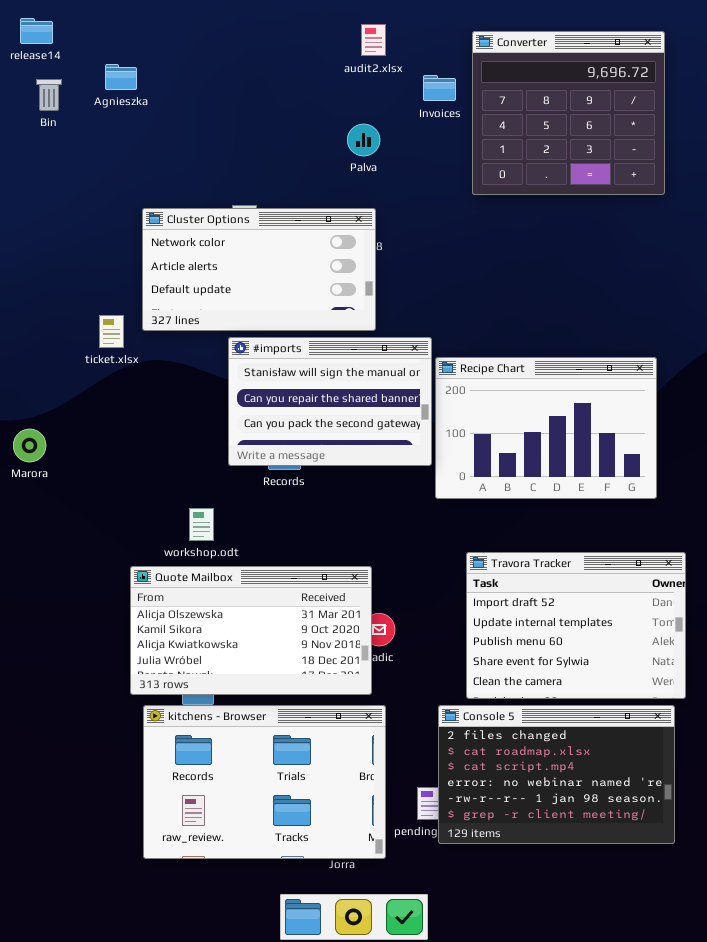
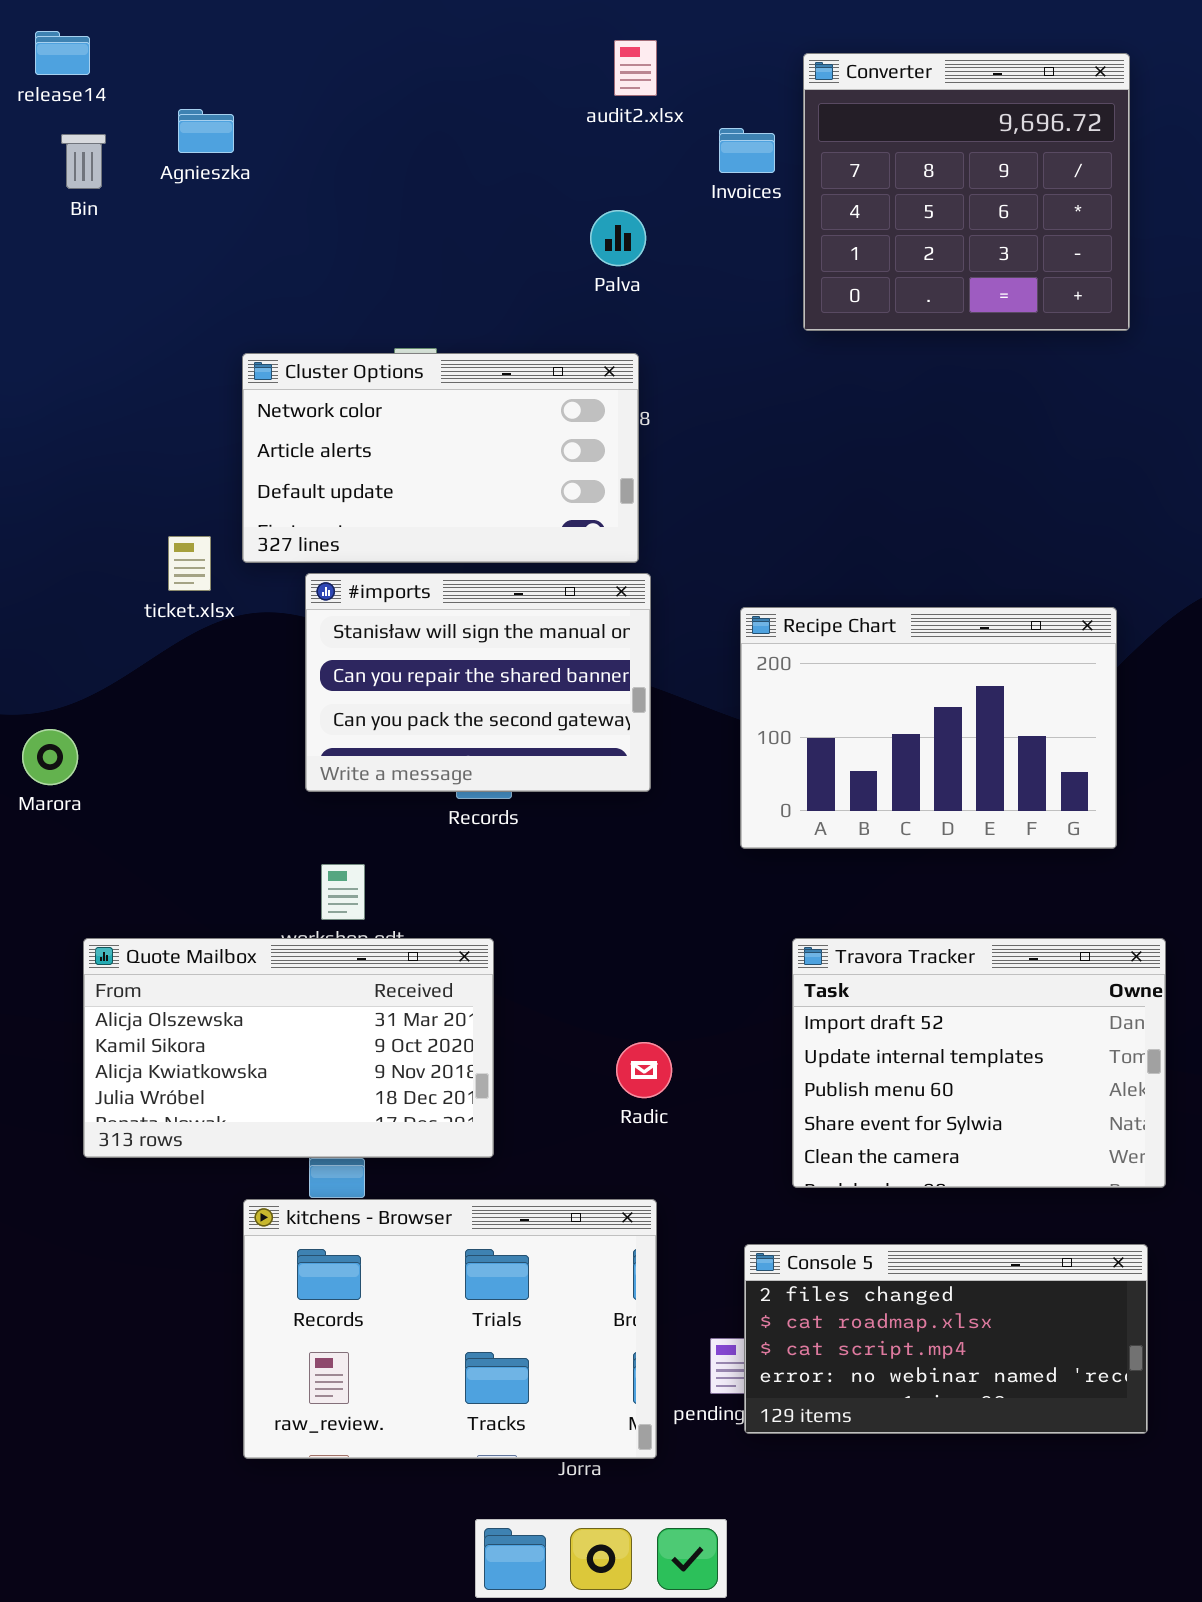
#imports: [228,337,432,466] -> [305,573,651,792], moved
Quote Mailbox: [130,566,372,695] -> [83,938,494,1158], moved
Console 5: [438,705,675,844] -> [744,1244,1148,1434], resized

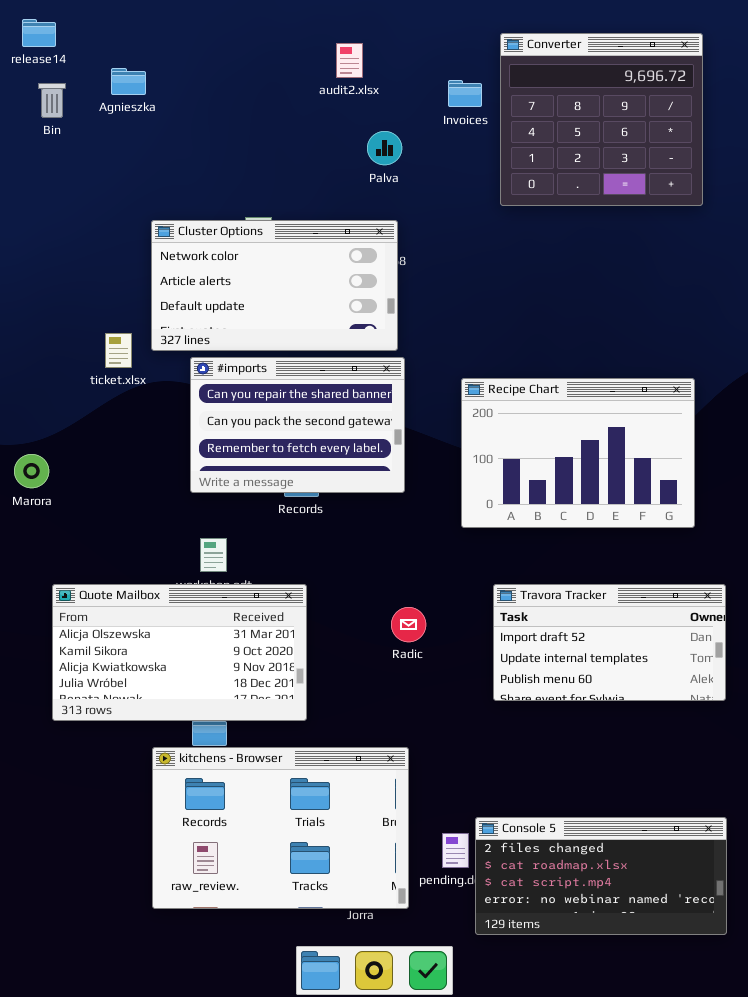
audit2.xlsx: [614,40,657,96] -> [336,43,363,78], moved
#imports: [305,573,651,792] -> [190,357,405,493], scrolled down 1 row
Travora Tracker: [792,938,1166,1188] -> [493,584,726,701], resized
Radic: [616,1042,672,1098] -> [391,607,426,642], moved
Console 5: [744,1244,1148,1434] -> [475,817,727,935], moved

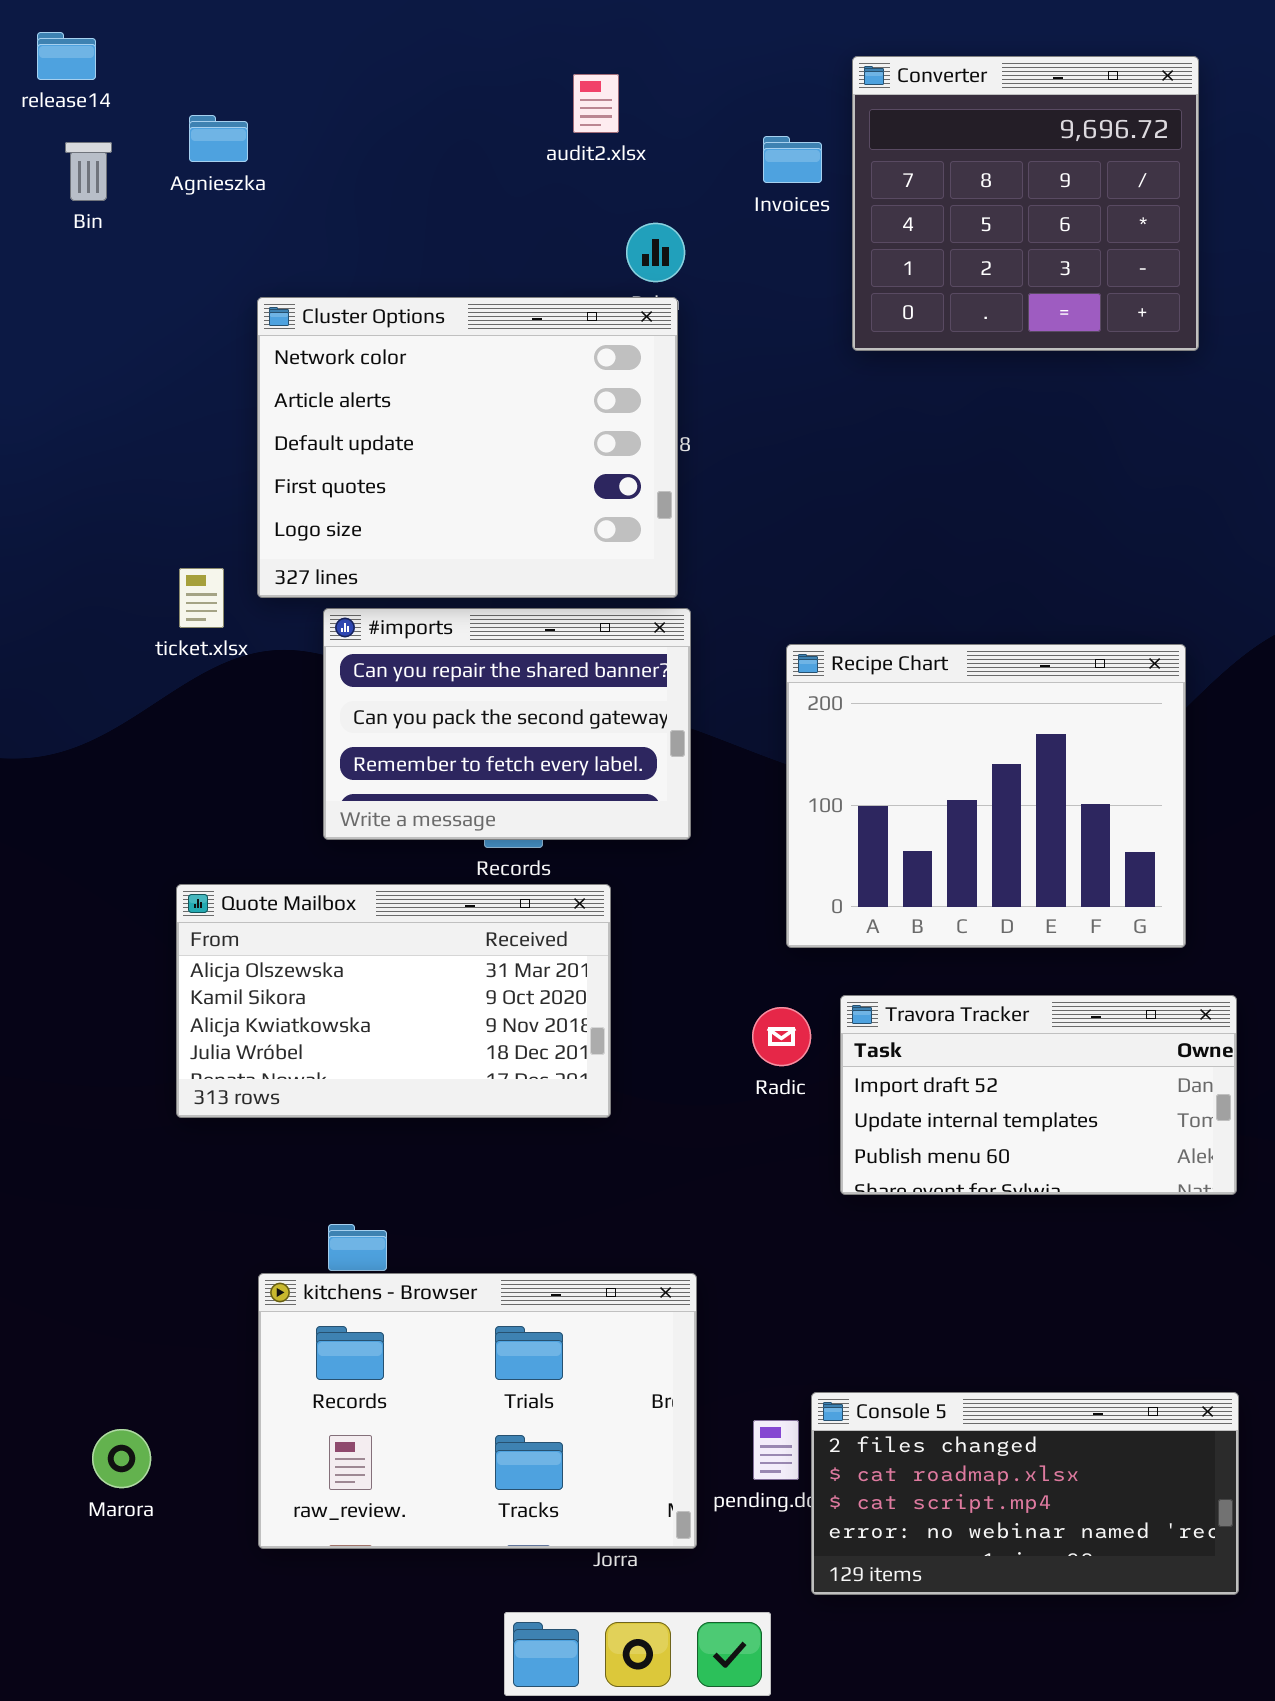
Cluster Options: [151,220,398,351] -> [257,297,678,598], resized
Recipe Chart: [461,378,695,528] -> [786,644,1186,948], resized
Marora: [14,454,49,488] -> [92,1429,151,1488], moved
Quote Mailbox: [52,584,307,721] -> [176,884,611,1118], moved
Radic: [391,607,426,642] -> [752,1007,811,1066], moved

